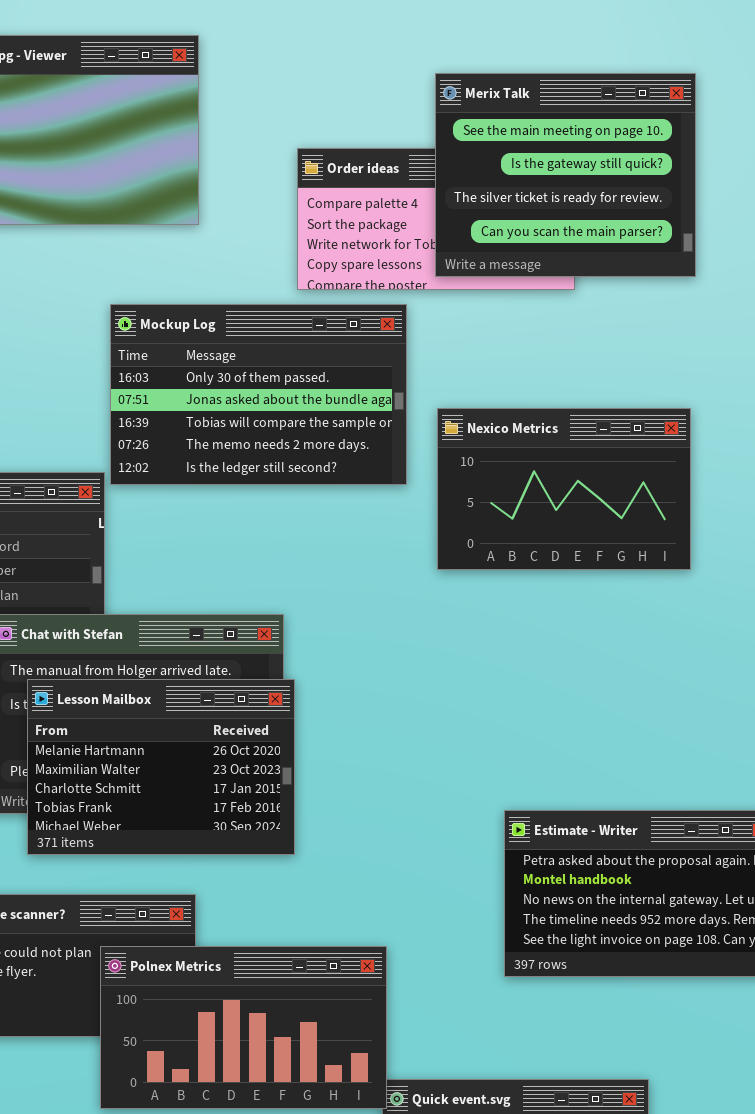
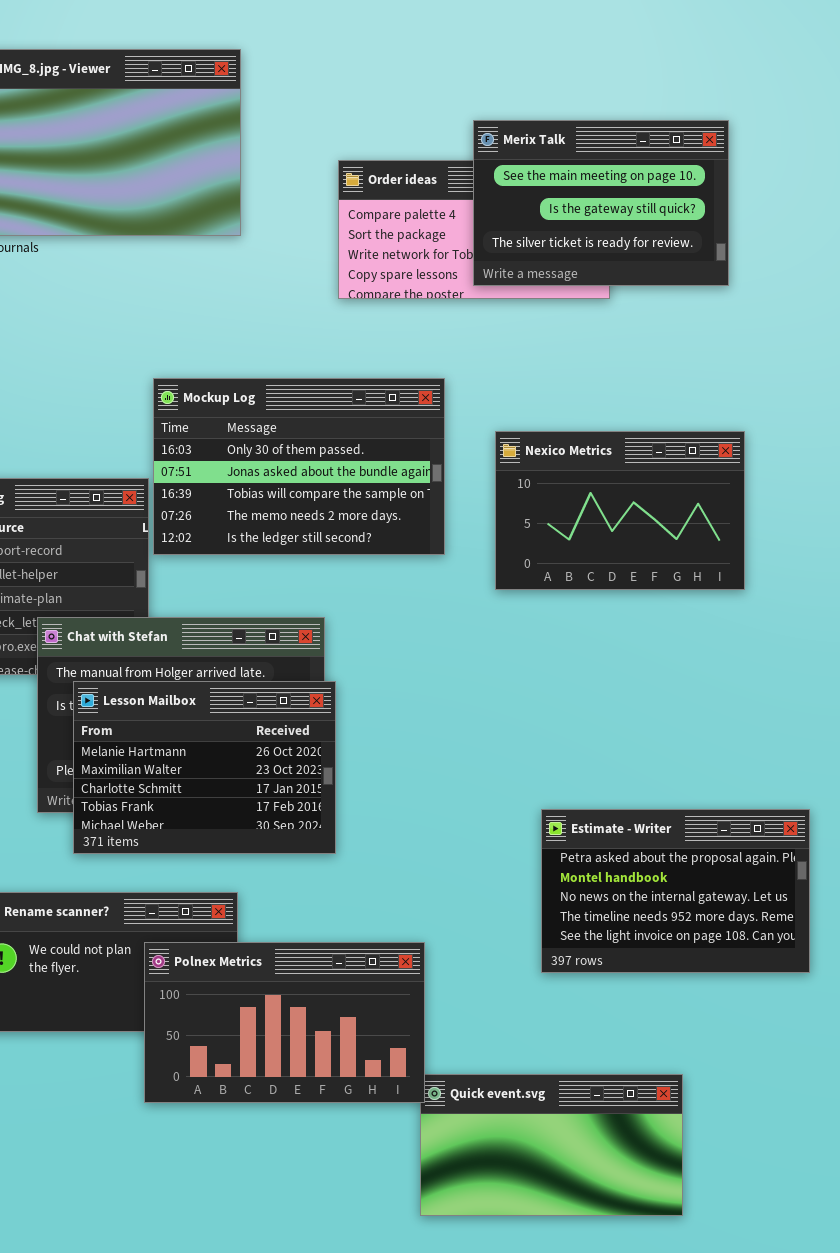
Merix Talk: [435,73,696,277] -> [473,120,729,286], resized
Mockup Log: [110,304,407,485] -> [153,378,445,555], moved
Nexico Metrics: [437,408,691,570] -> [495,431,745,590], moved

